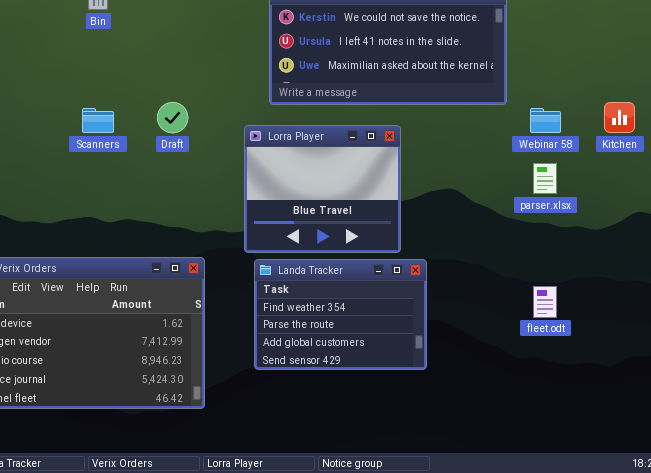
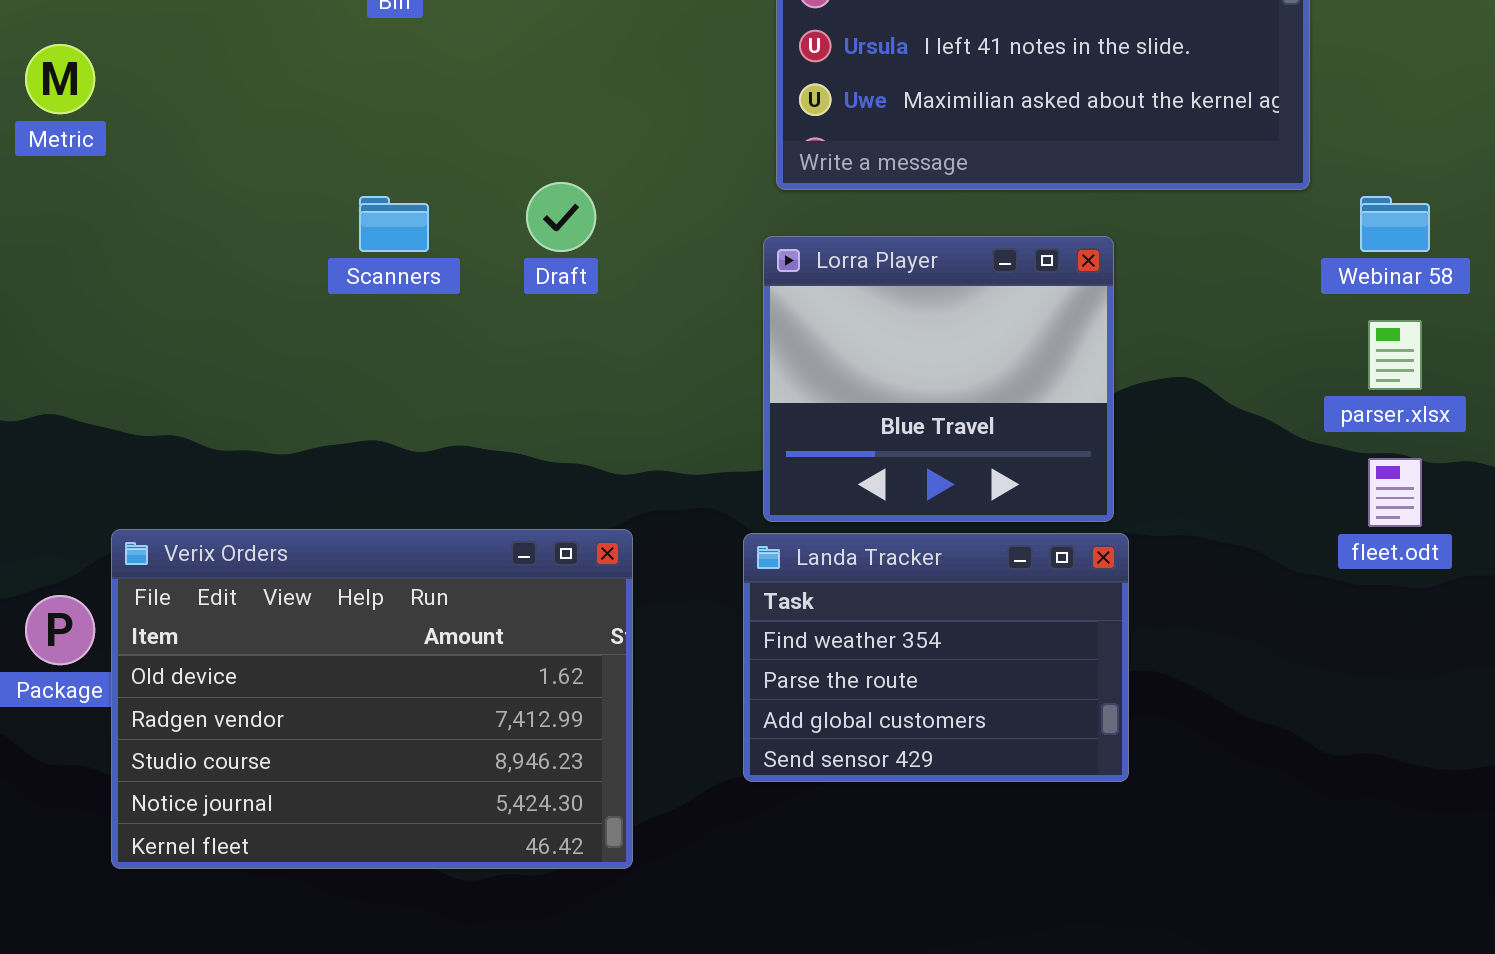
Lorra Player: [244,125,401,253] -> [763,236,1114,522], moved
fleet.odt: [533,286,557,318] -> [1368,458,1422,527], moved

